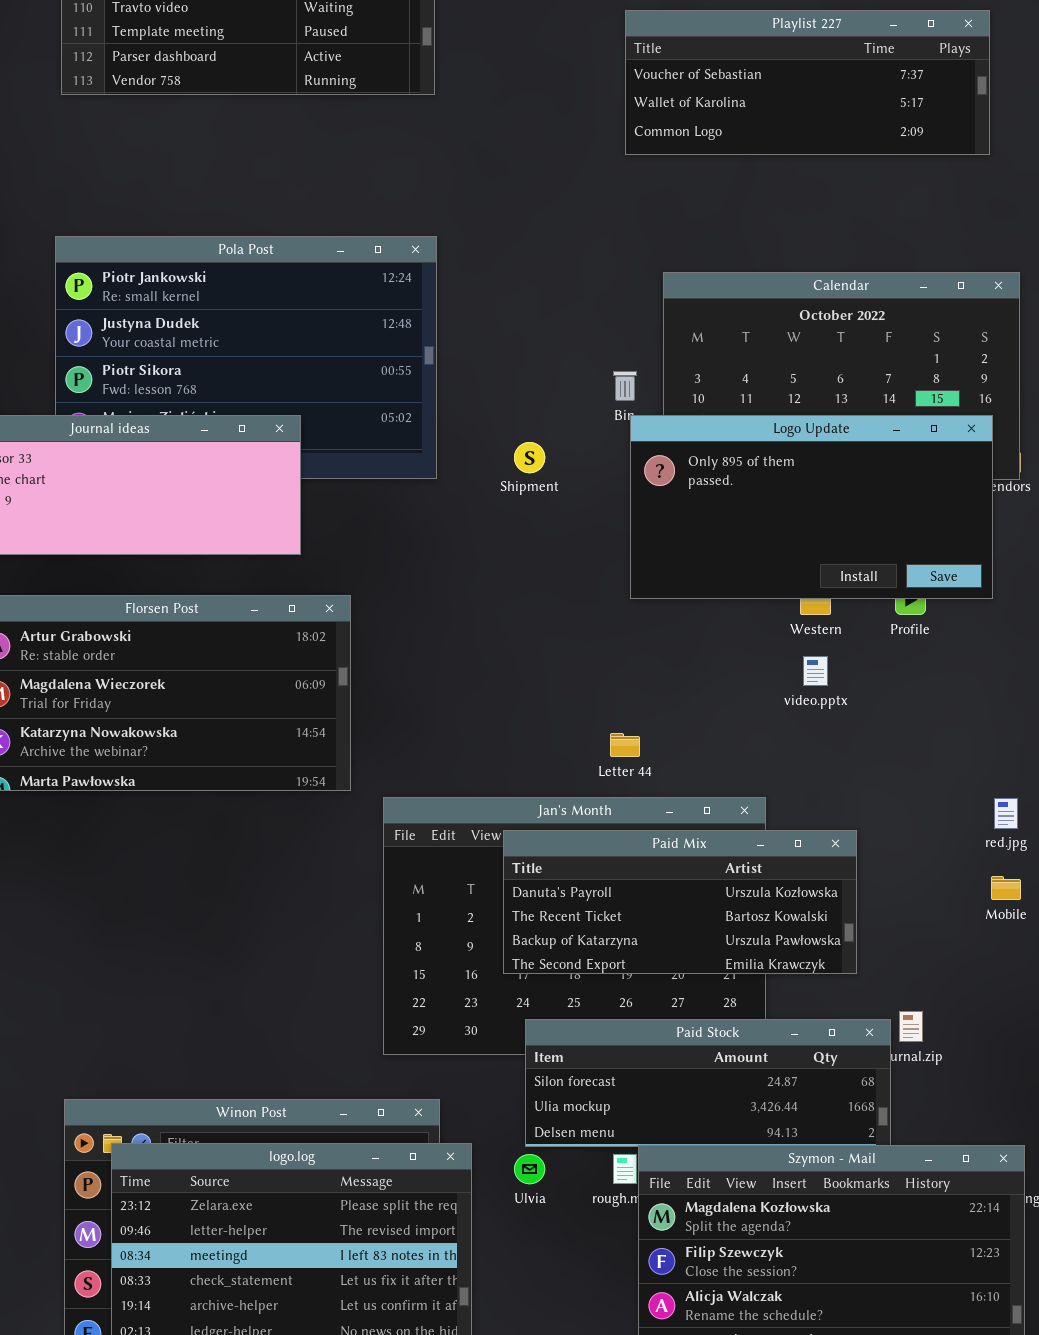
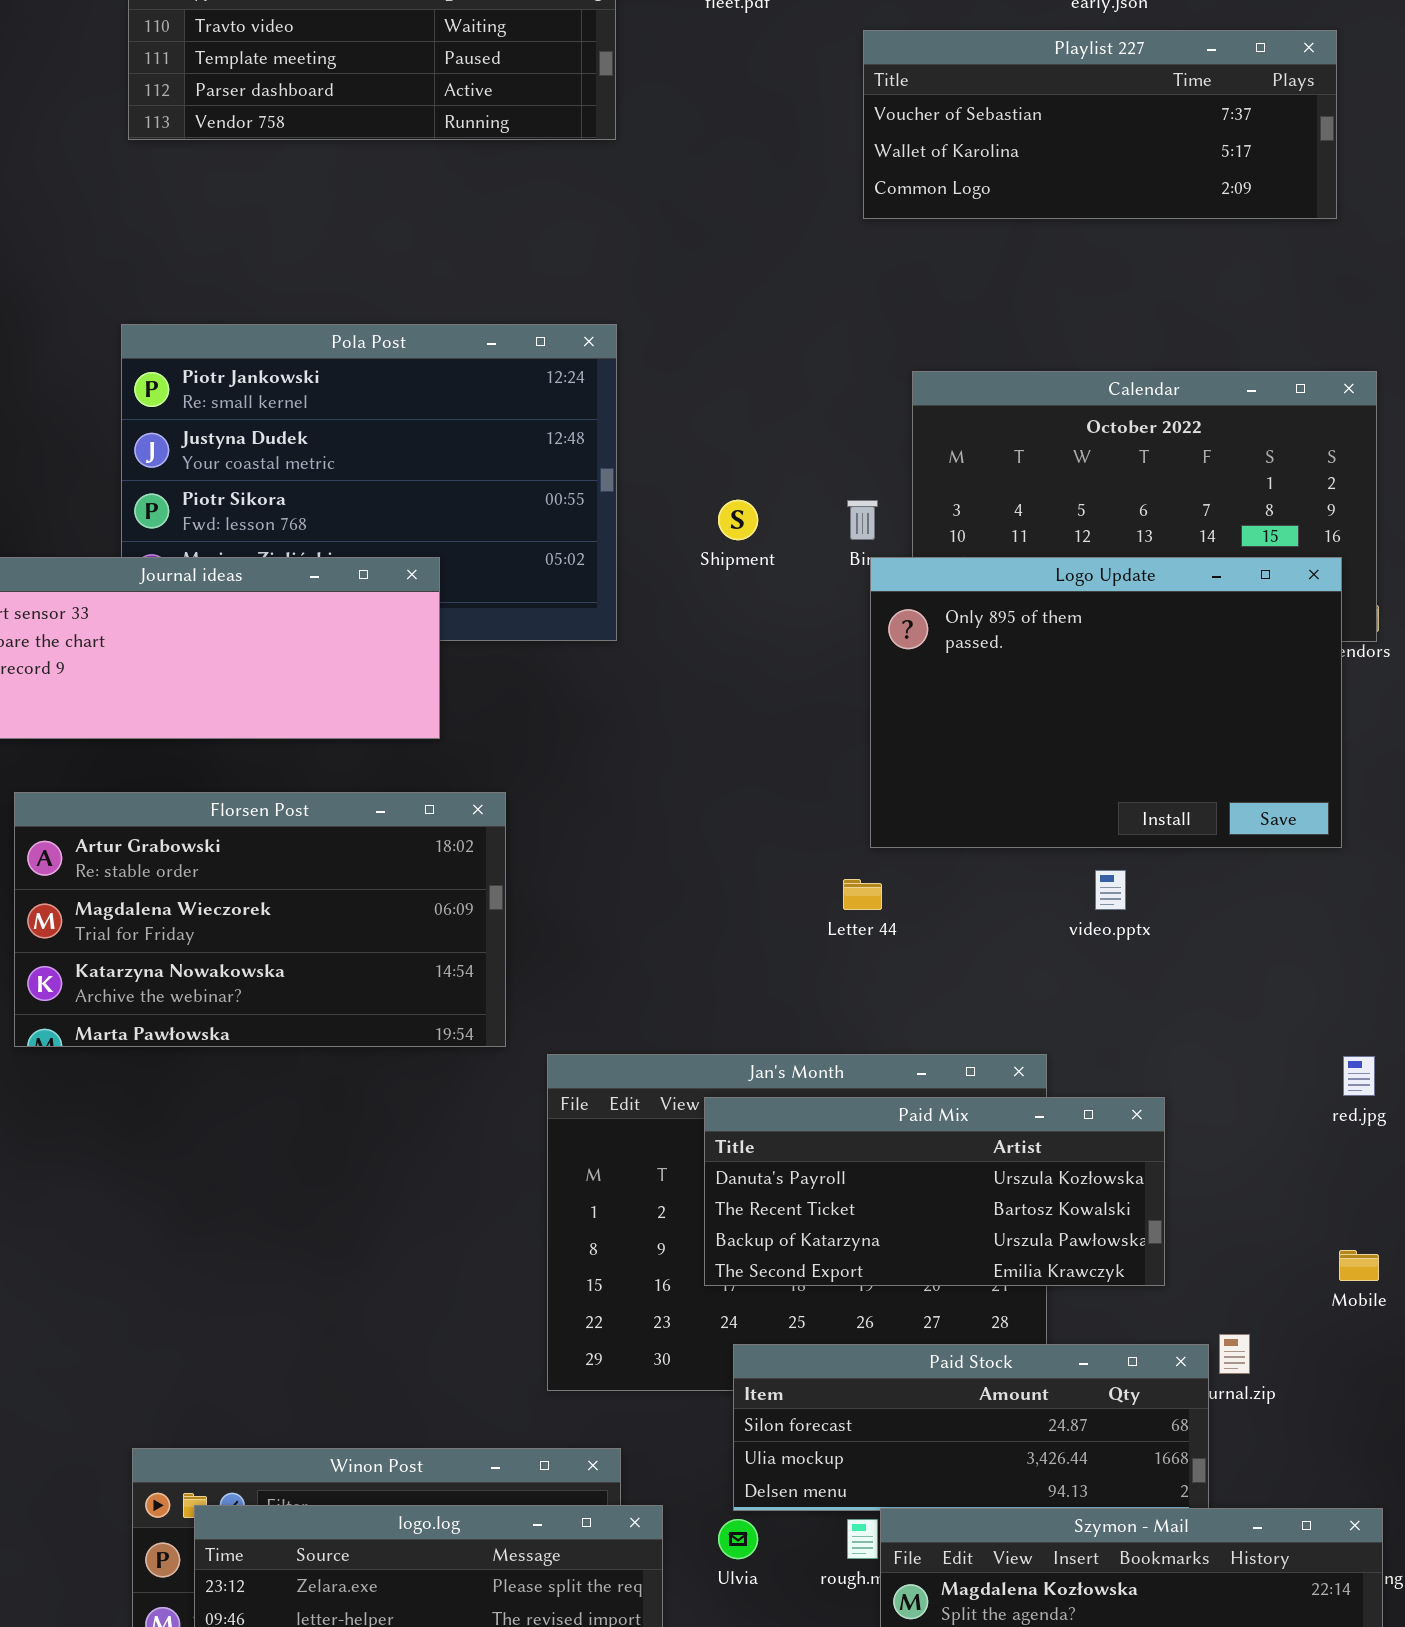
Logo Update: [630,415,993,599] -> [870,557,1342,848], resized
Shipment: [514,442,545,473] -> [718,500,758,540], moved
Letter 44: [610,733,640,757] -> [843,879,882,910], moved
Mobile: [991,876,1021,900] -> [1339,1250,1379,1281], moved

